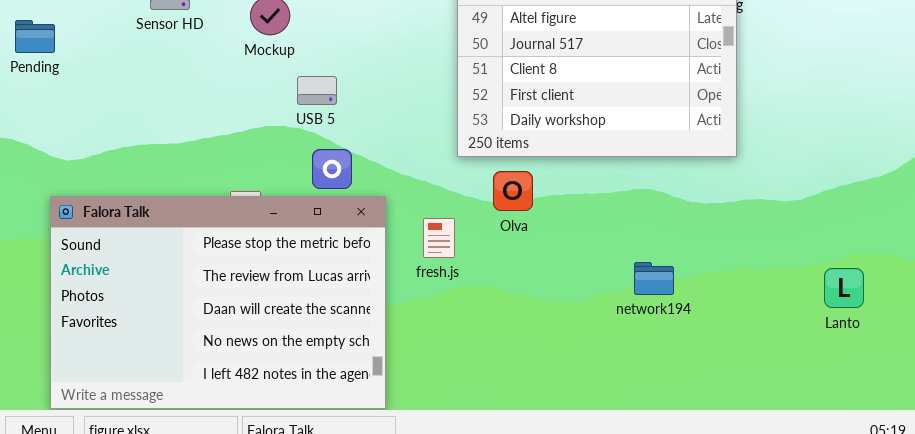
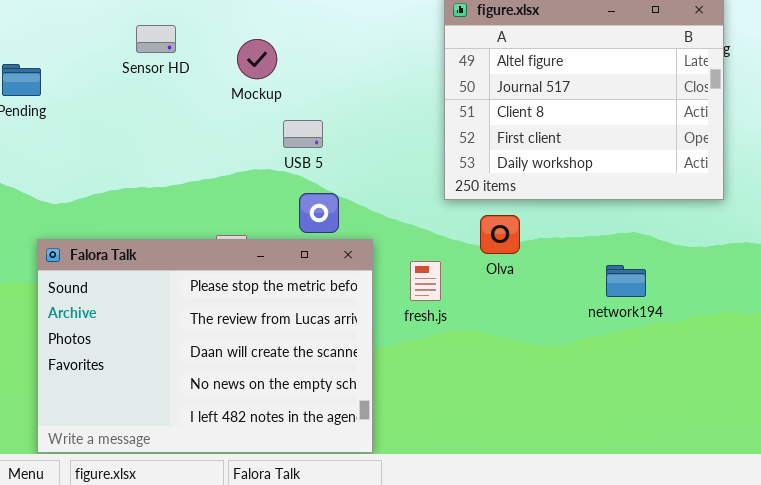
network194: [634,262,674,295] -> [606,265,646,297], moved

